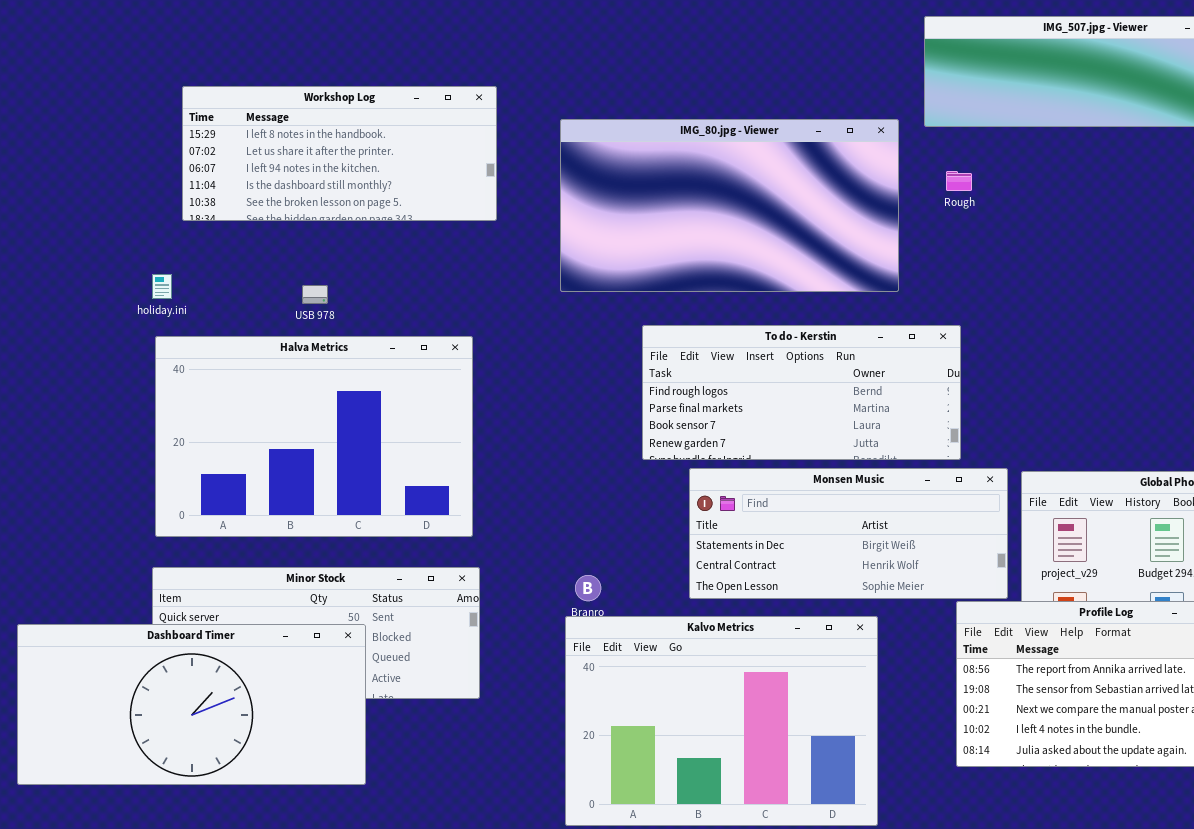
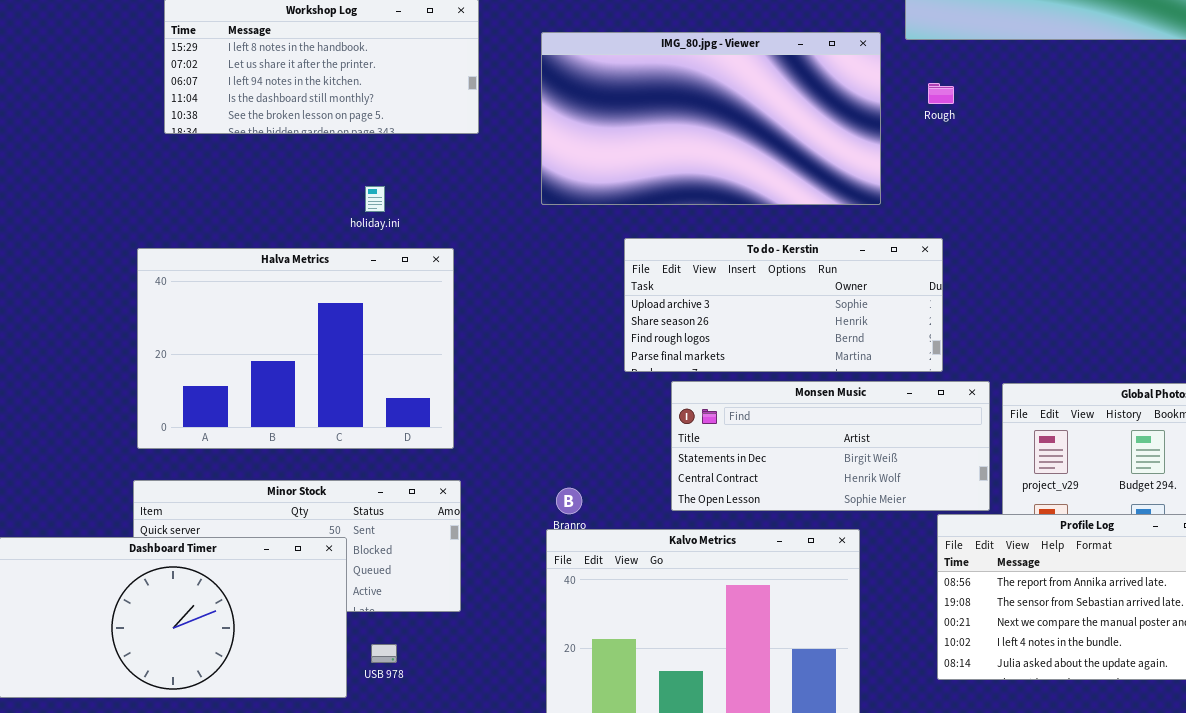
holiday.ini: [152,274,172,299] -> [365,186,385,212], moved
USB 978: [302,285,328,304] -> [371,644,397,663], moved
To do - Kerstin: [642,325,961,460] -> [624,238,943,372], scrolled up 2 rows

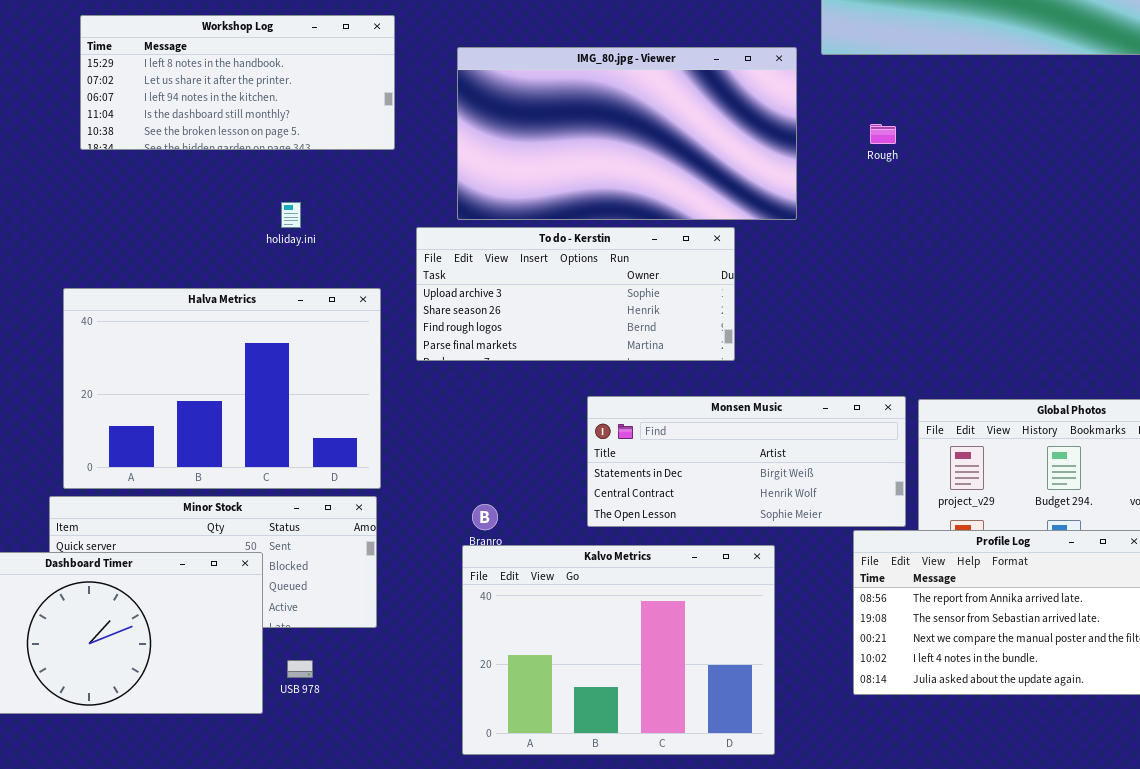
Rough: [928,83,954,104] -> [870,124,896,144], moved
To do - Kerstin: [624,238,943,372] -> [416,227,735,361], moved
Halva Metrics: [137,248,454,449] -> [63,288,381,489], moved

